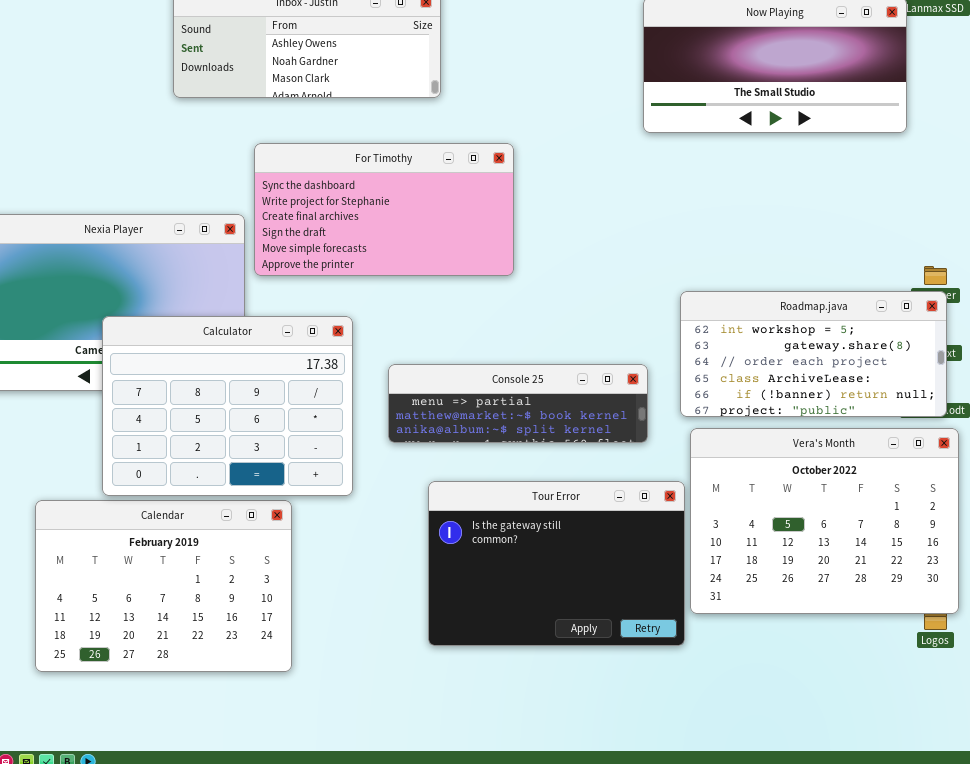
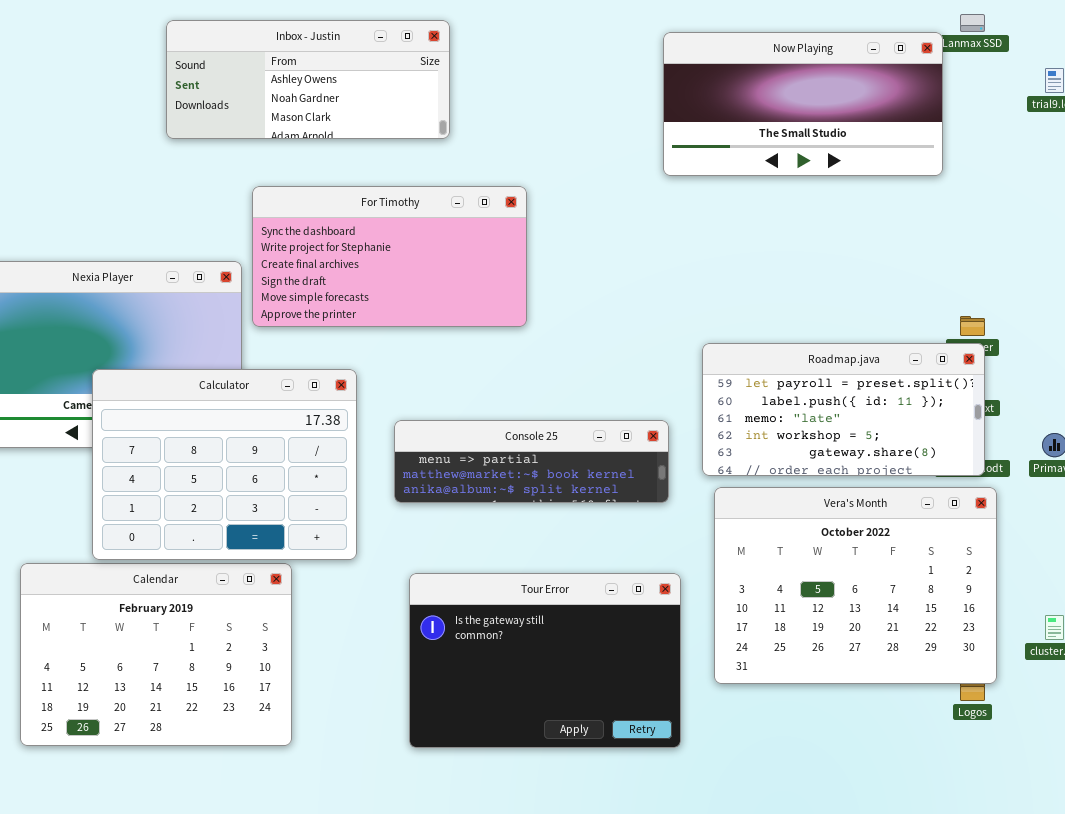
Roadmap.java: [680,291,947,417] -> [702,343,985,476], scrolled up 3 rows
Tour Error: [428,481,685,646] -> [409,573,681,748], moved

